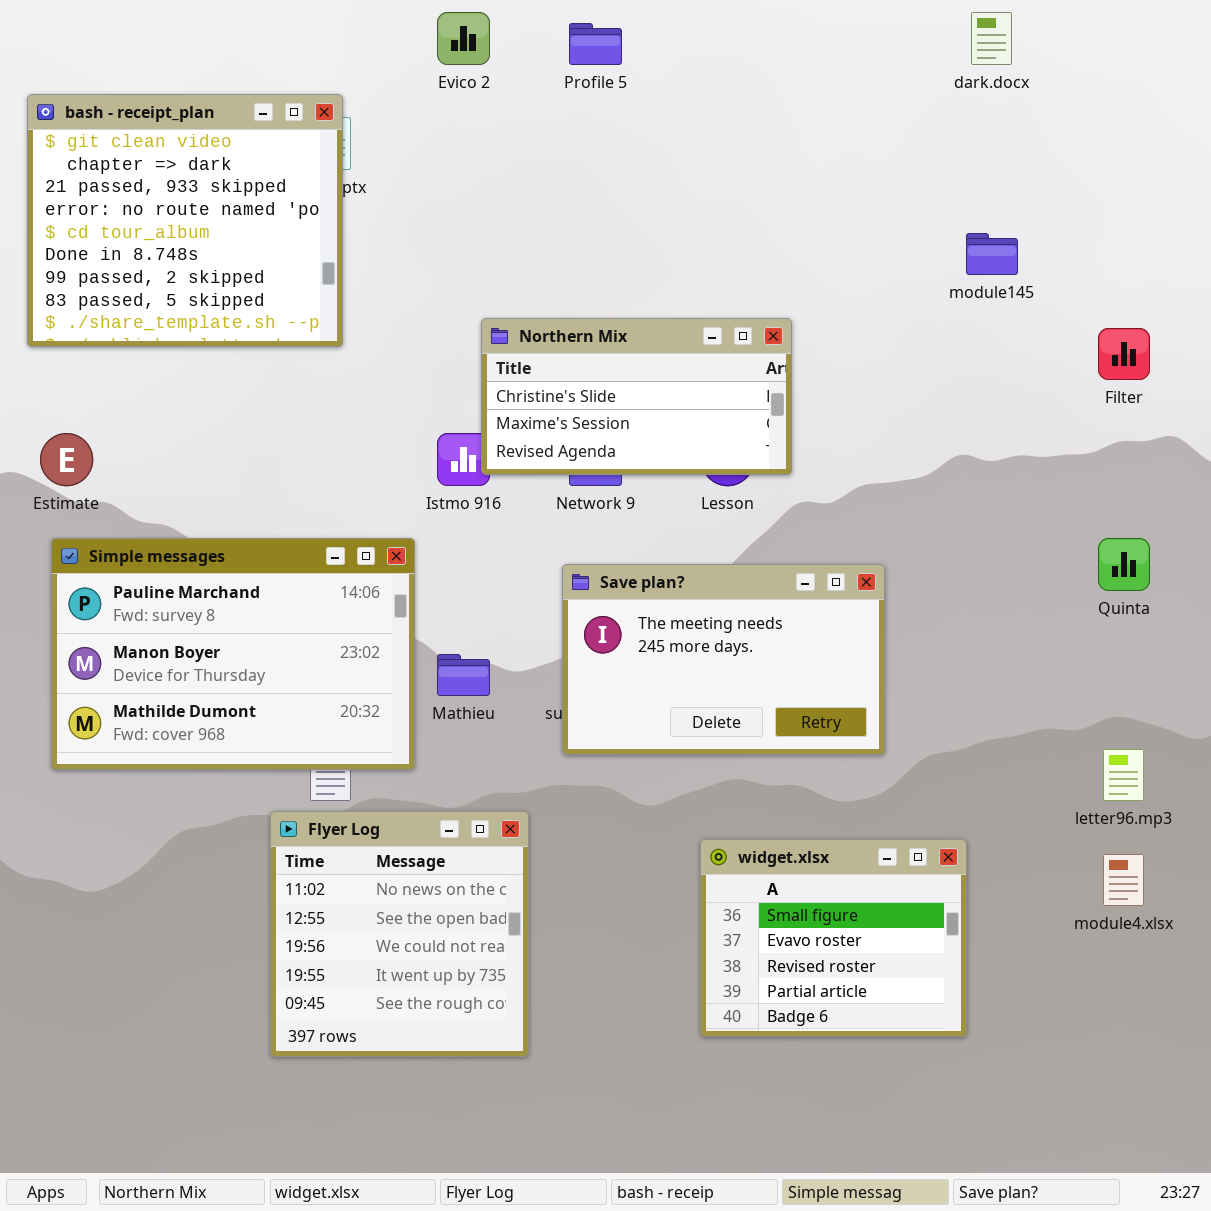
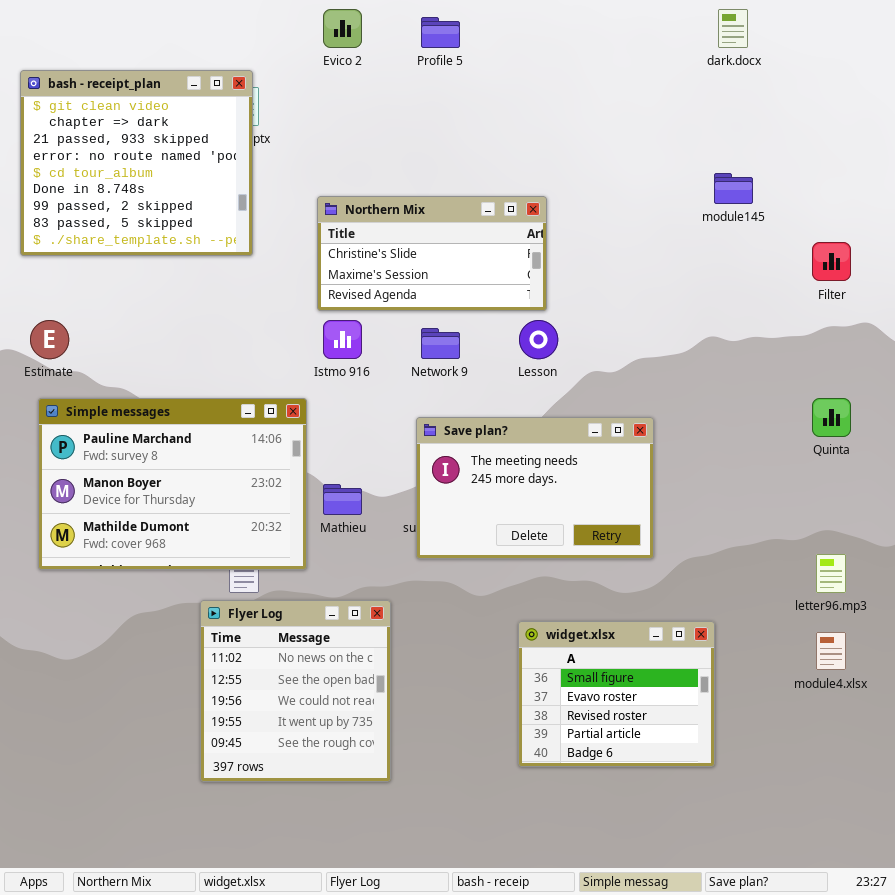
Northern Mix: [481,318,792,475] -> [317,196,547,311], moved

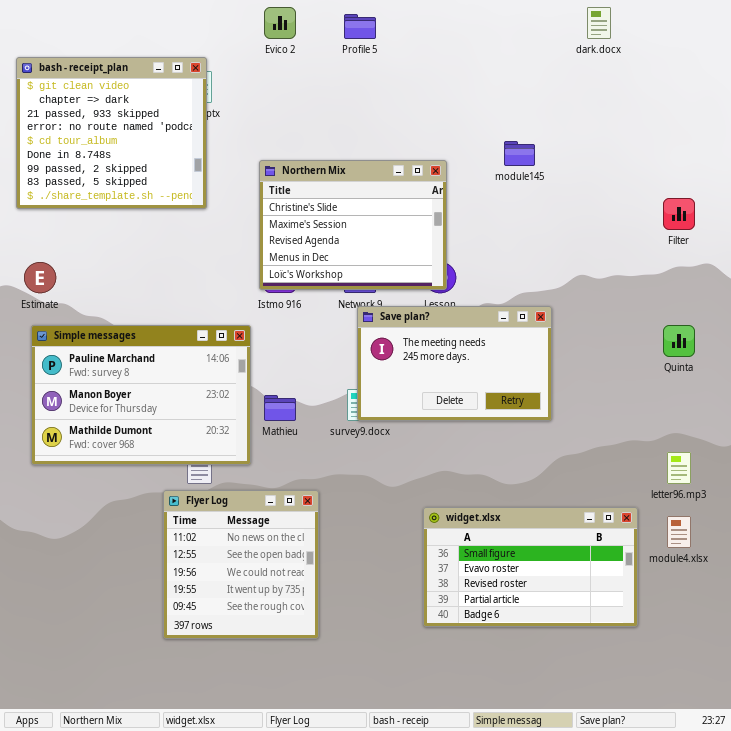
module145: [714,173,753,204] -> [504,141,535,166], moved
Northern Mix: [317,196,547,311] -> [259,160,447,290], resized
Save plan?: [416,417,654,559] -> [357,306,552,421], moved
widget.xlsx: [518,621,715,767] -> [423,507,638,627], resized

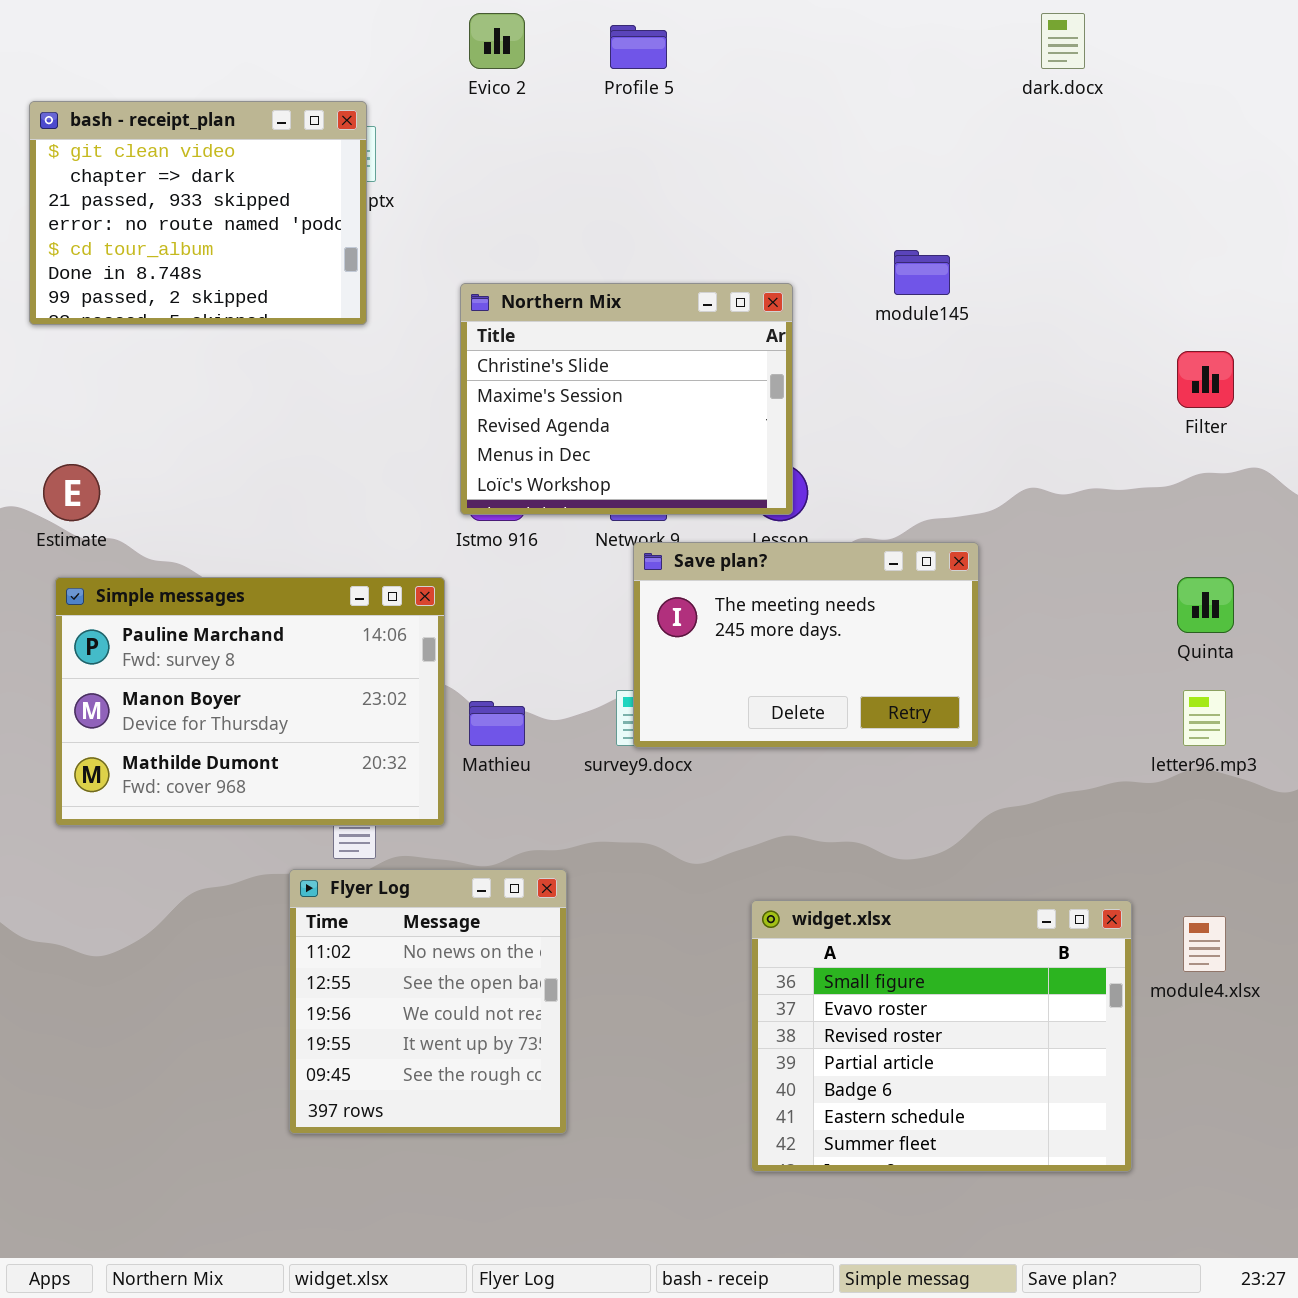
bash - receipt_plan: [16,57,207,209] -> [29,101,367,325], resized
letter96.mp3: [667,452,691,484] -> [1183,690,1226,746], moved
widget.xlsx: [423,507,638,627] -> [751,900,1132,1172], resized

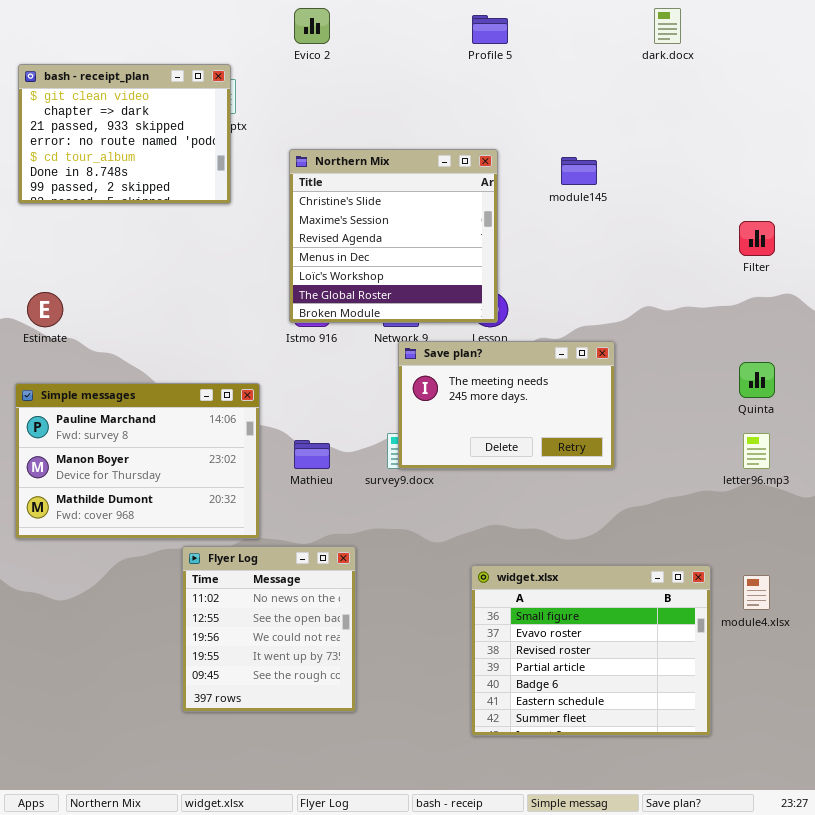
Profile 5: [610,25,667,69] -> [472,15,508,44], moved
Northern Mix: [460,283,793,515] -> [289,149,498,323], resized
Simple messages: [55,577,445,826] -> [15,383,260,539], moved

